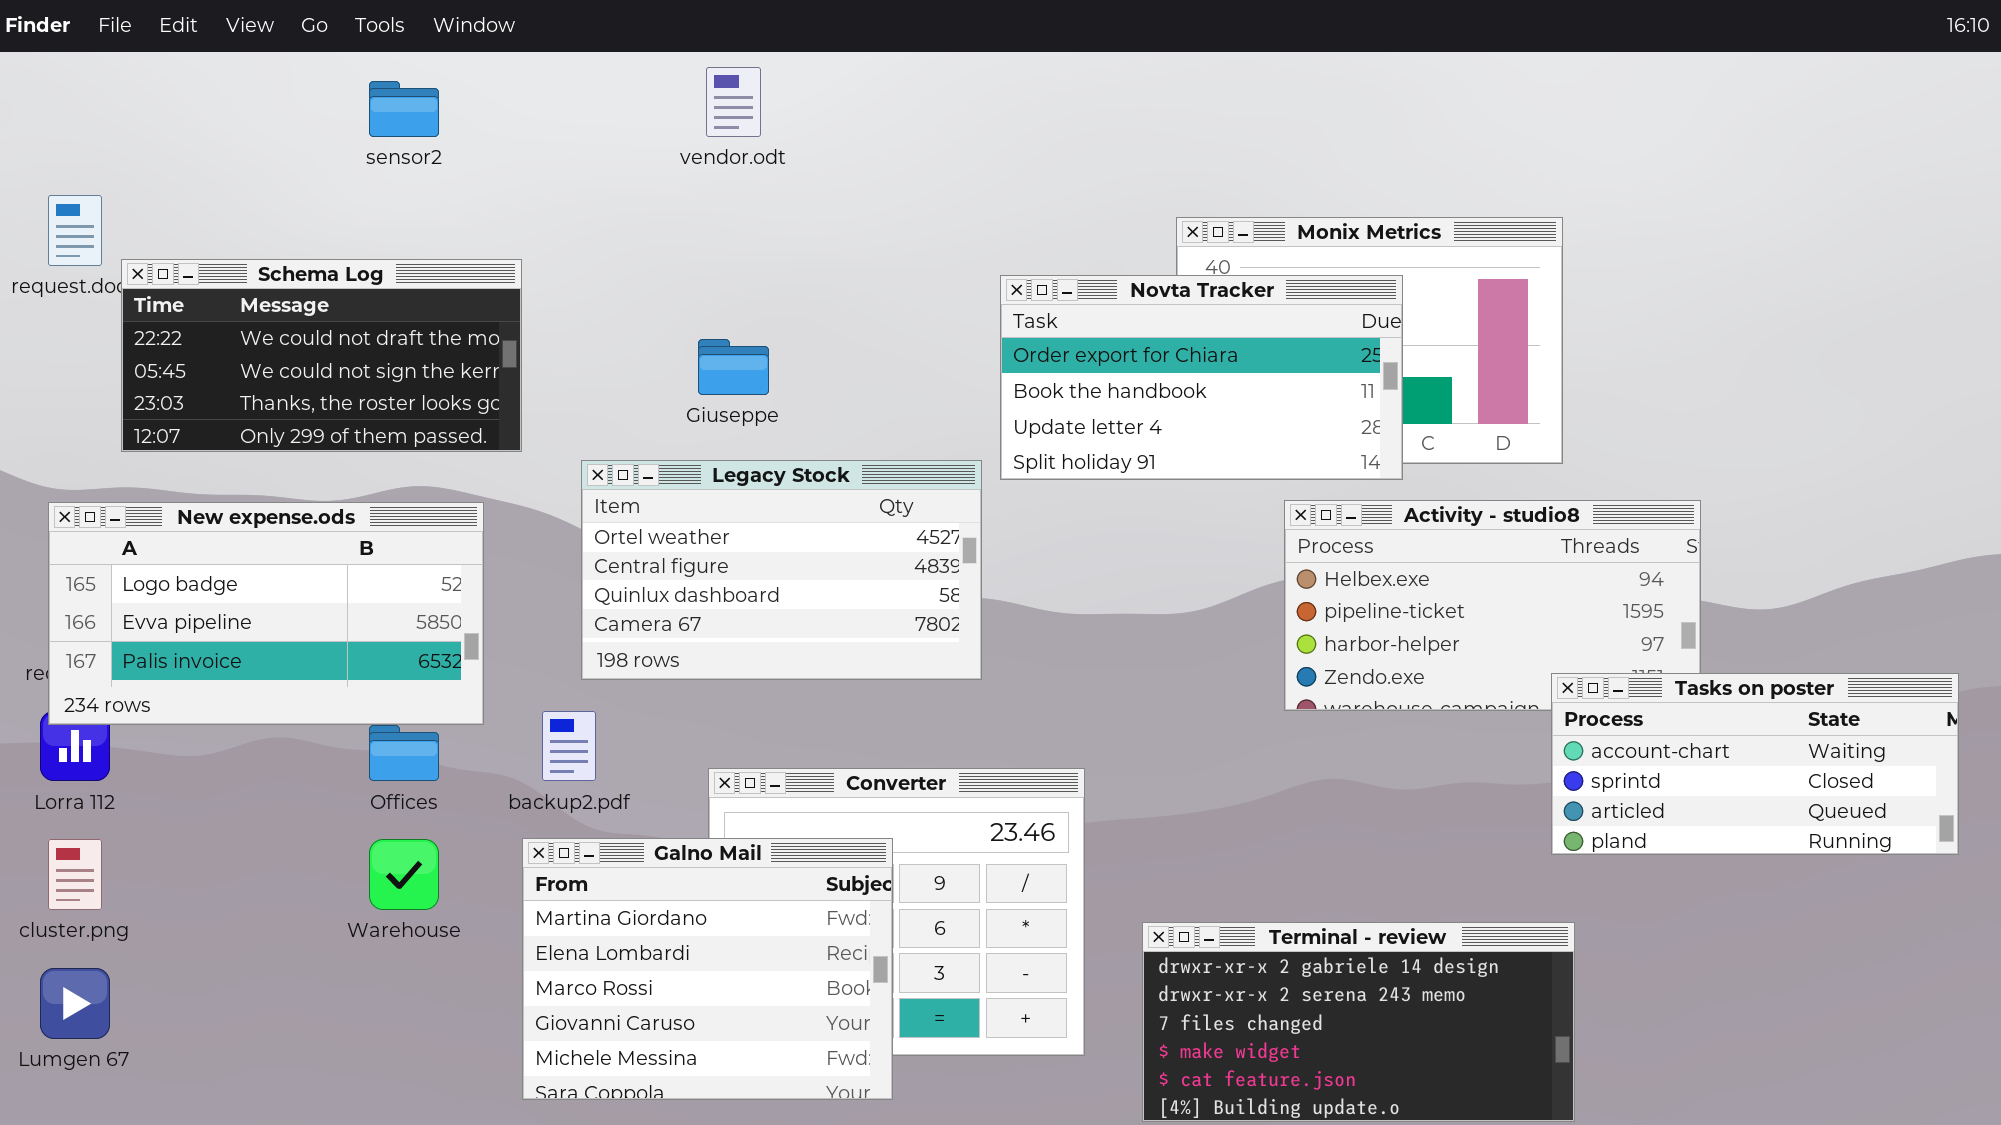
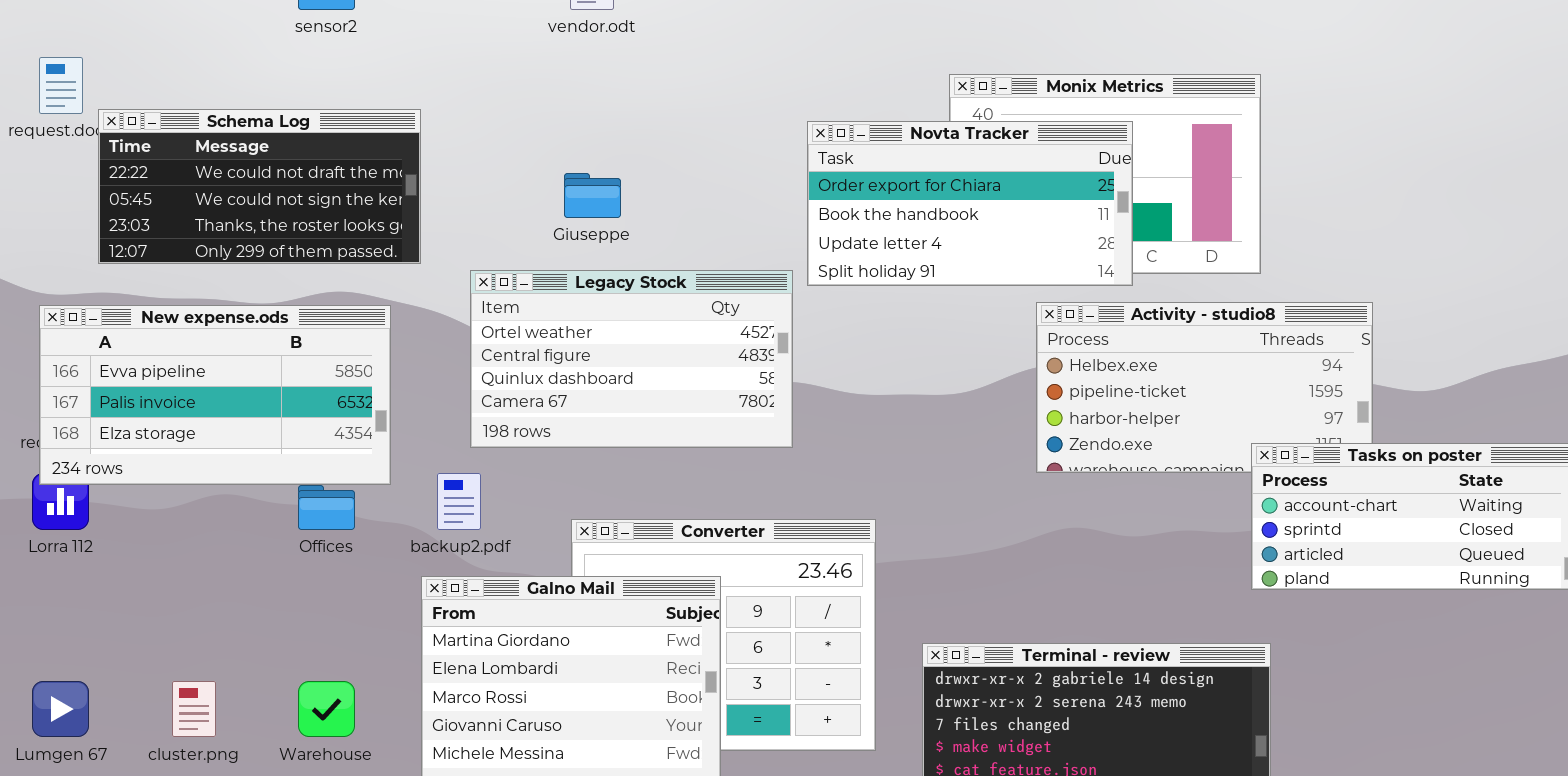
New expense.ods: [48,502,484,725] -> [39,305,391,485], scrolled down 1 row
cluster.png: [48,839,102,910] -> [172,681,216,737], moved
Warehouse: [369,839,439,910] -> [298,681,355,737], moved

